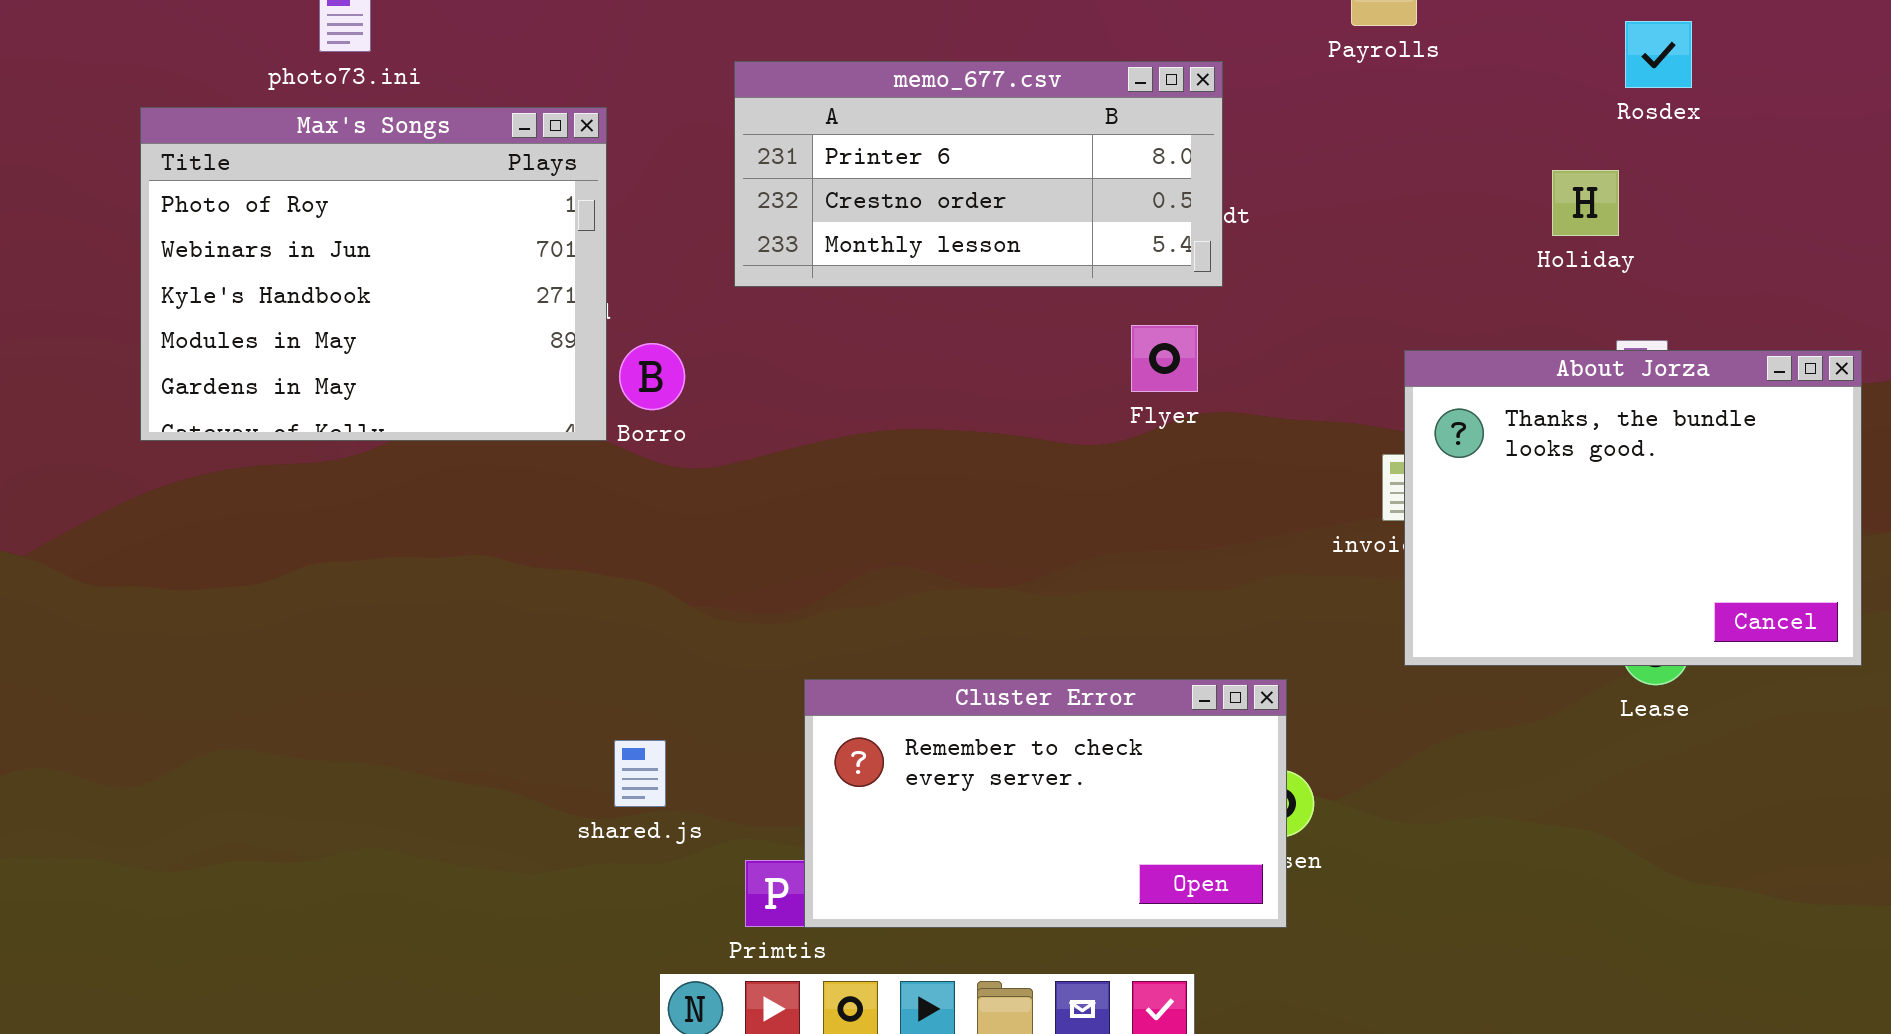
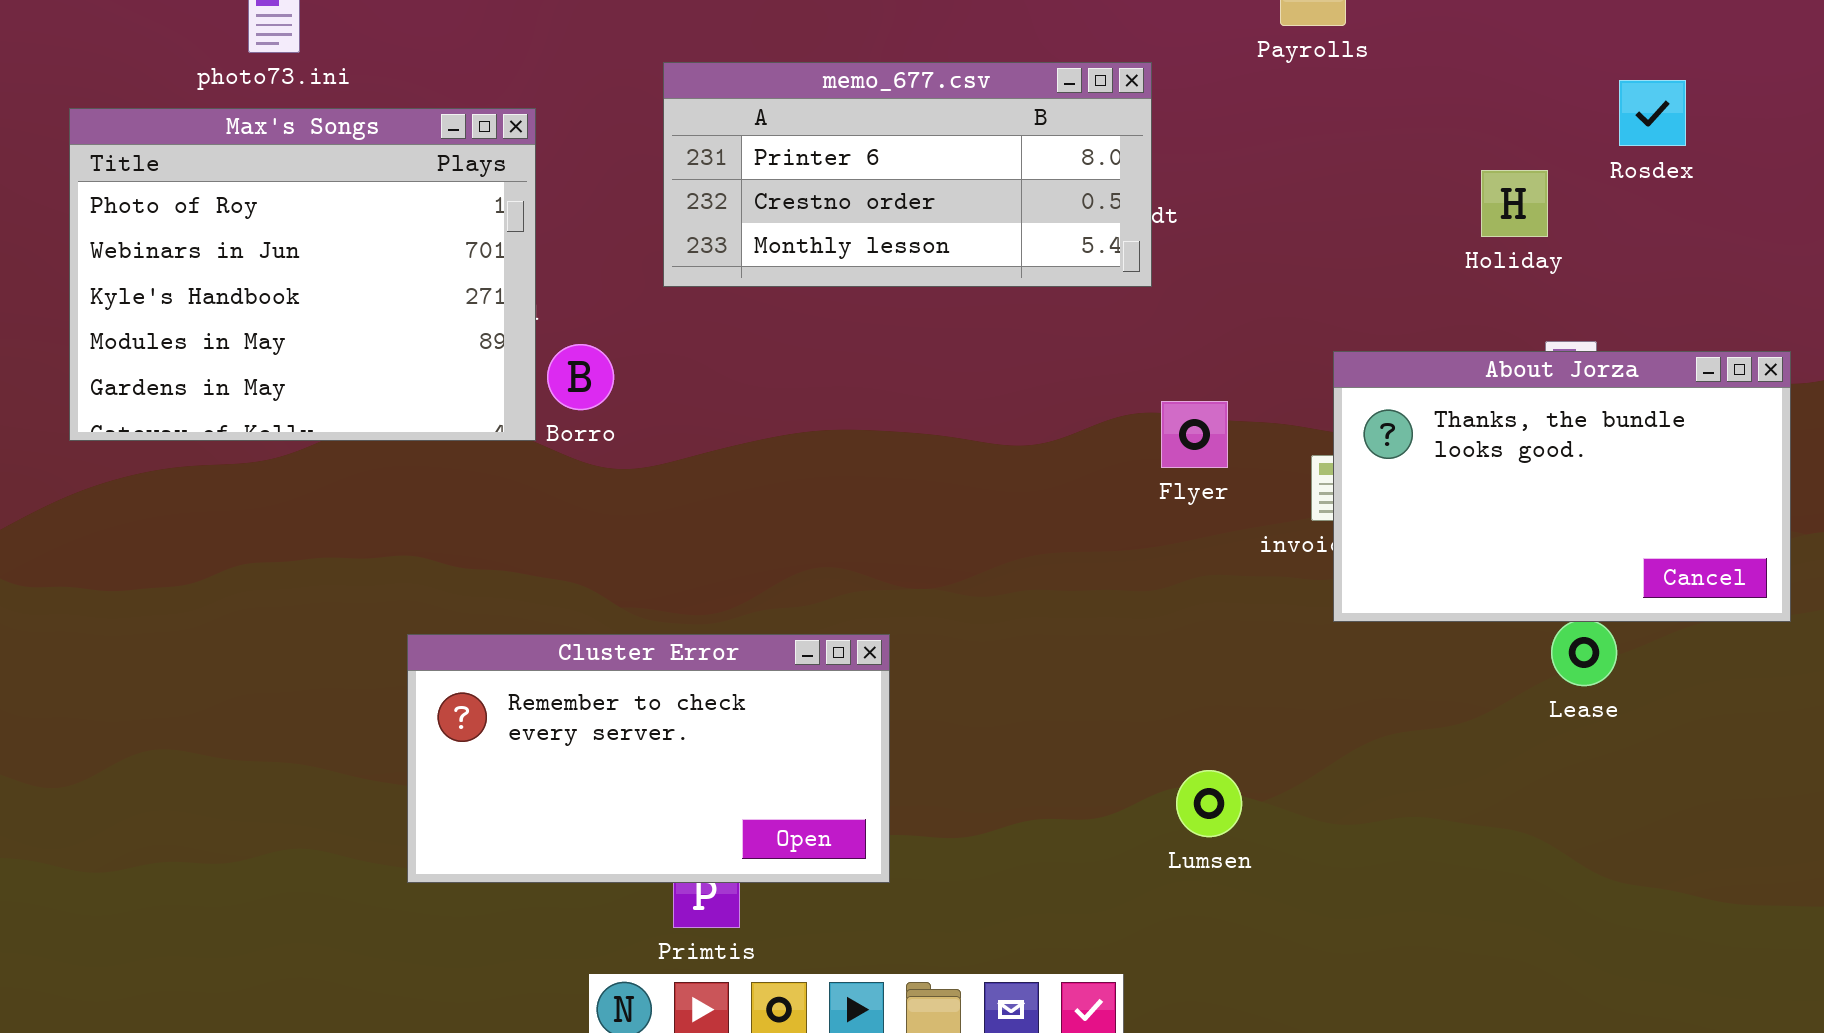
Rosdex: [1625,21,1692,88] -> [1619,80,1686,146], moved
Flyer: [1131,325,1198,392] -> [1161,401,1228,468], moved
About Jorza: [1404,350,1862,666] -> [1333,351,1791,622], resized
Cluster Error: [804,679,1287,928] -> [407,634,890,883], moved

